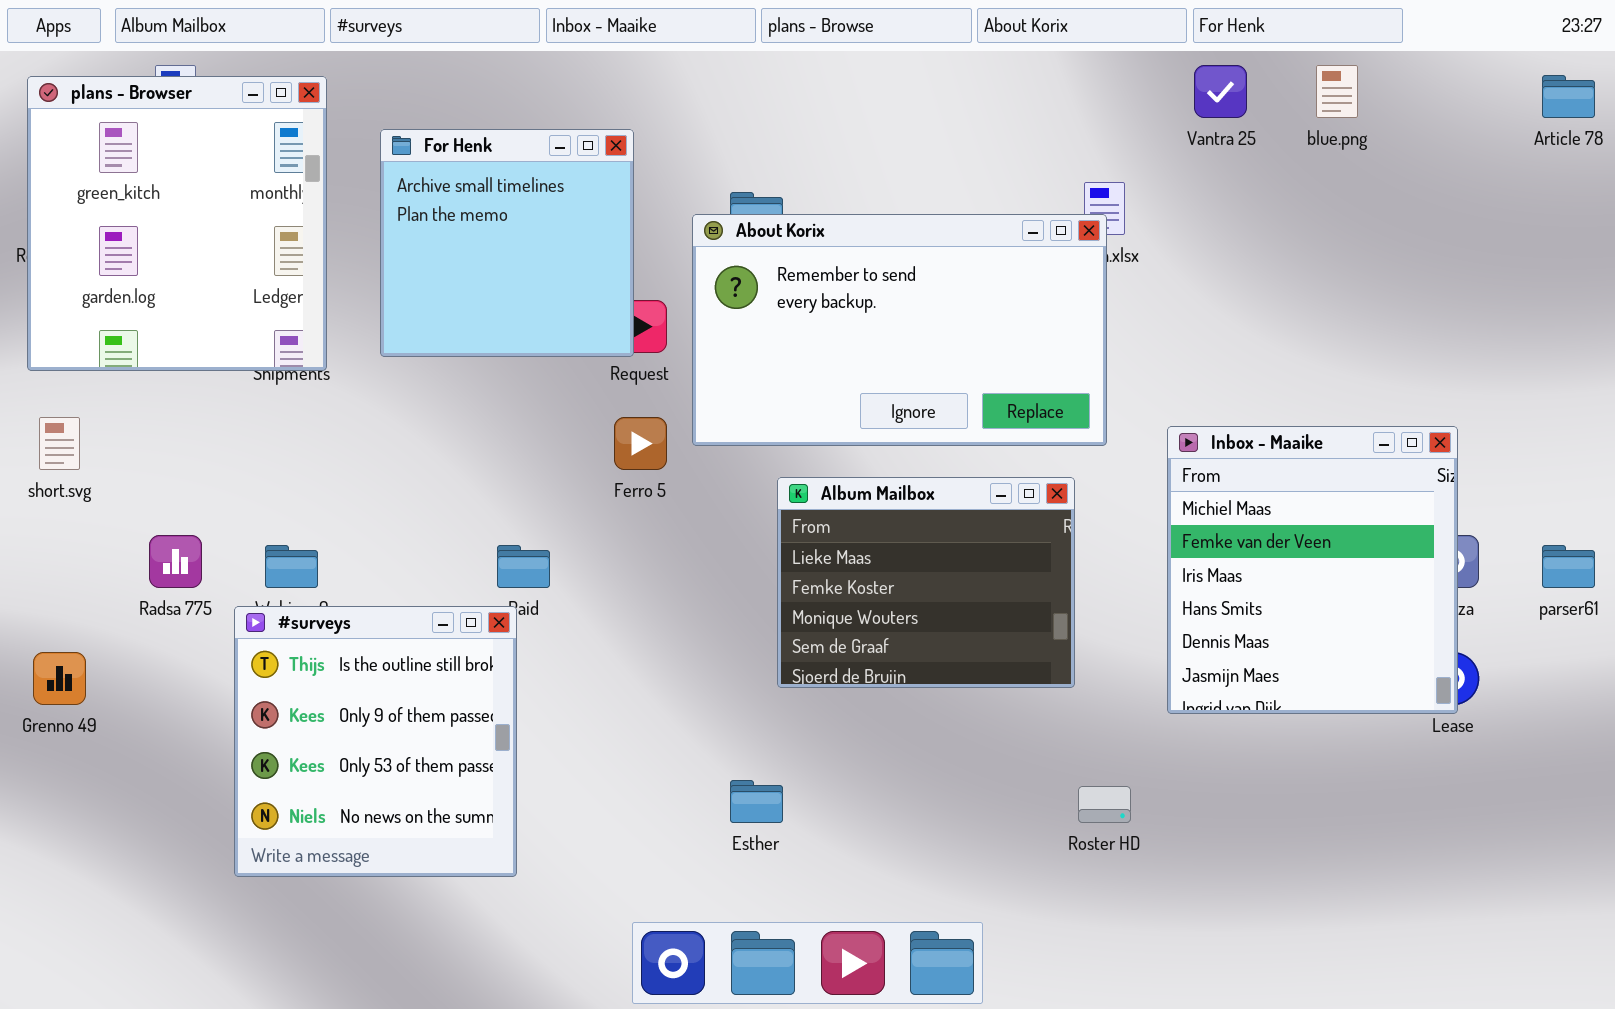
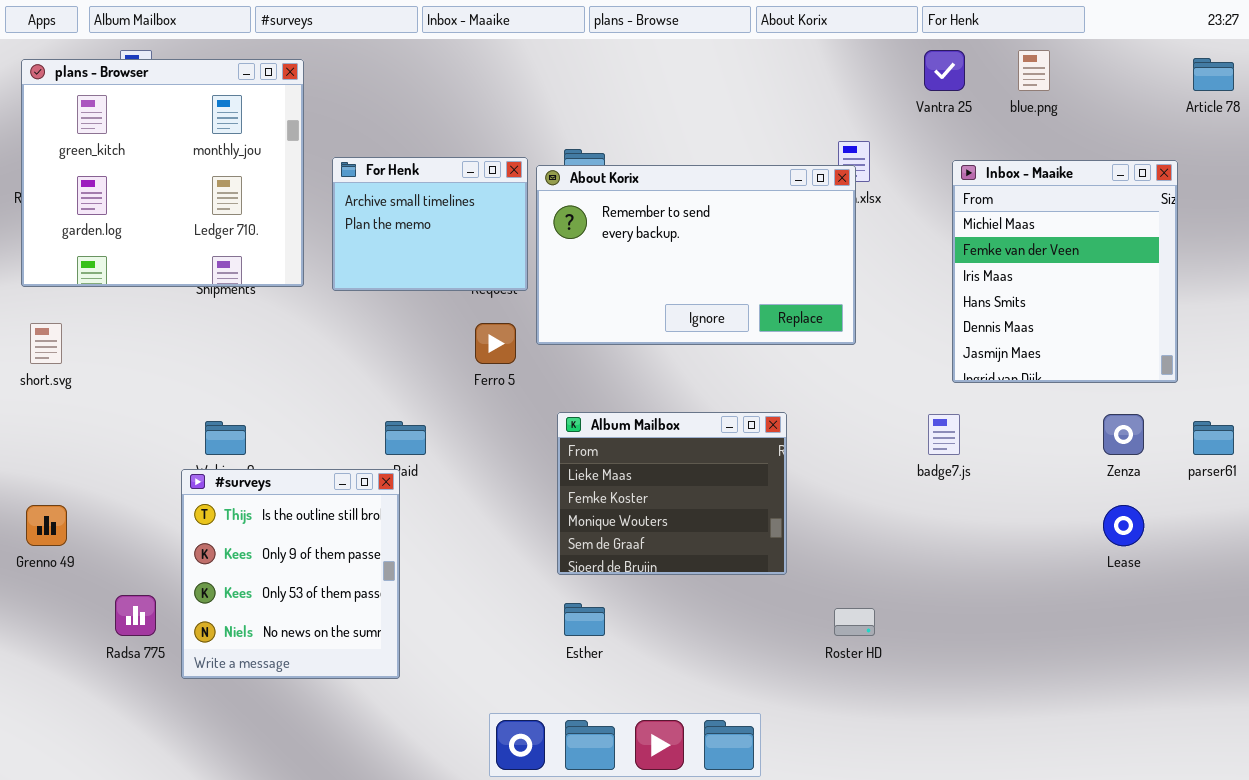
plans - Browser: [27,76,327,371] -> [21,59,304,287], resized
For Henk: [380,129,634,357] -> [332,157,528,291], moved, resized
Inbox - Maaike: [1167,426,1458,714] -> [952,160,1178,383], moved
Album Mailbox: [777,477,1075,688] -> [557,412,787,575], moved
Radsa 775: [149,535,202,588] -> [115,595,156,636], moved

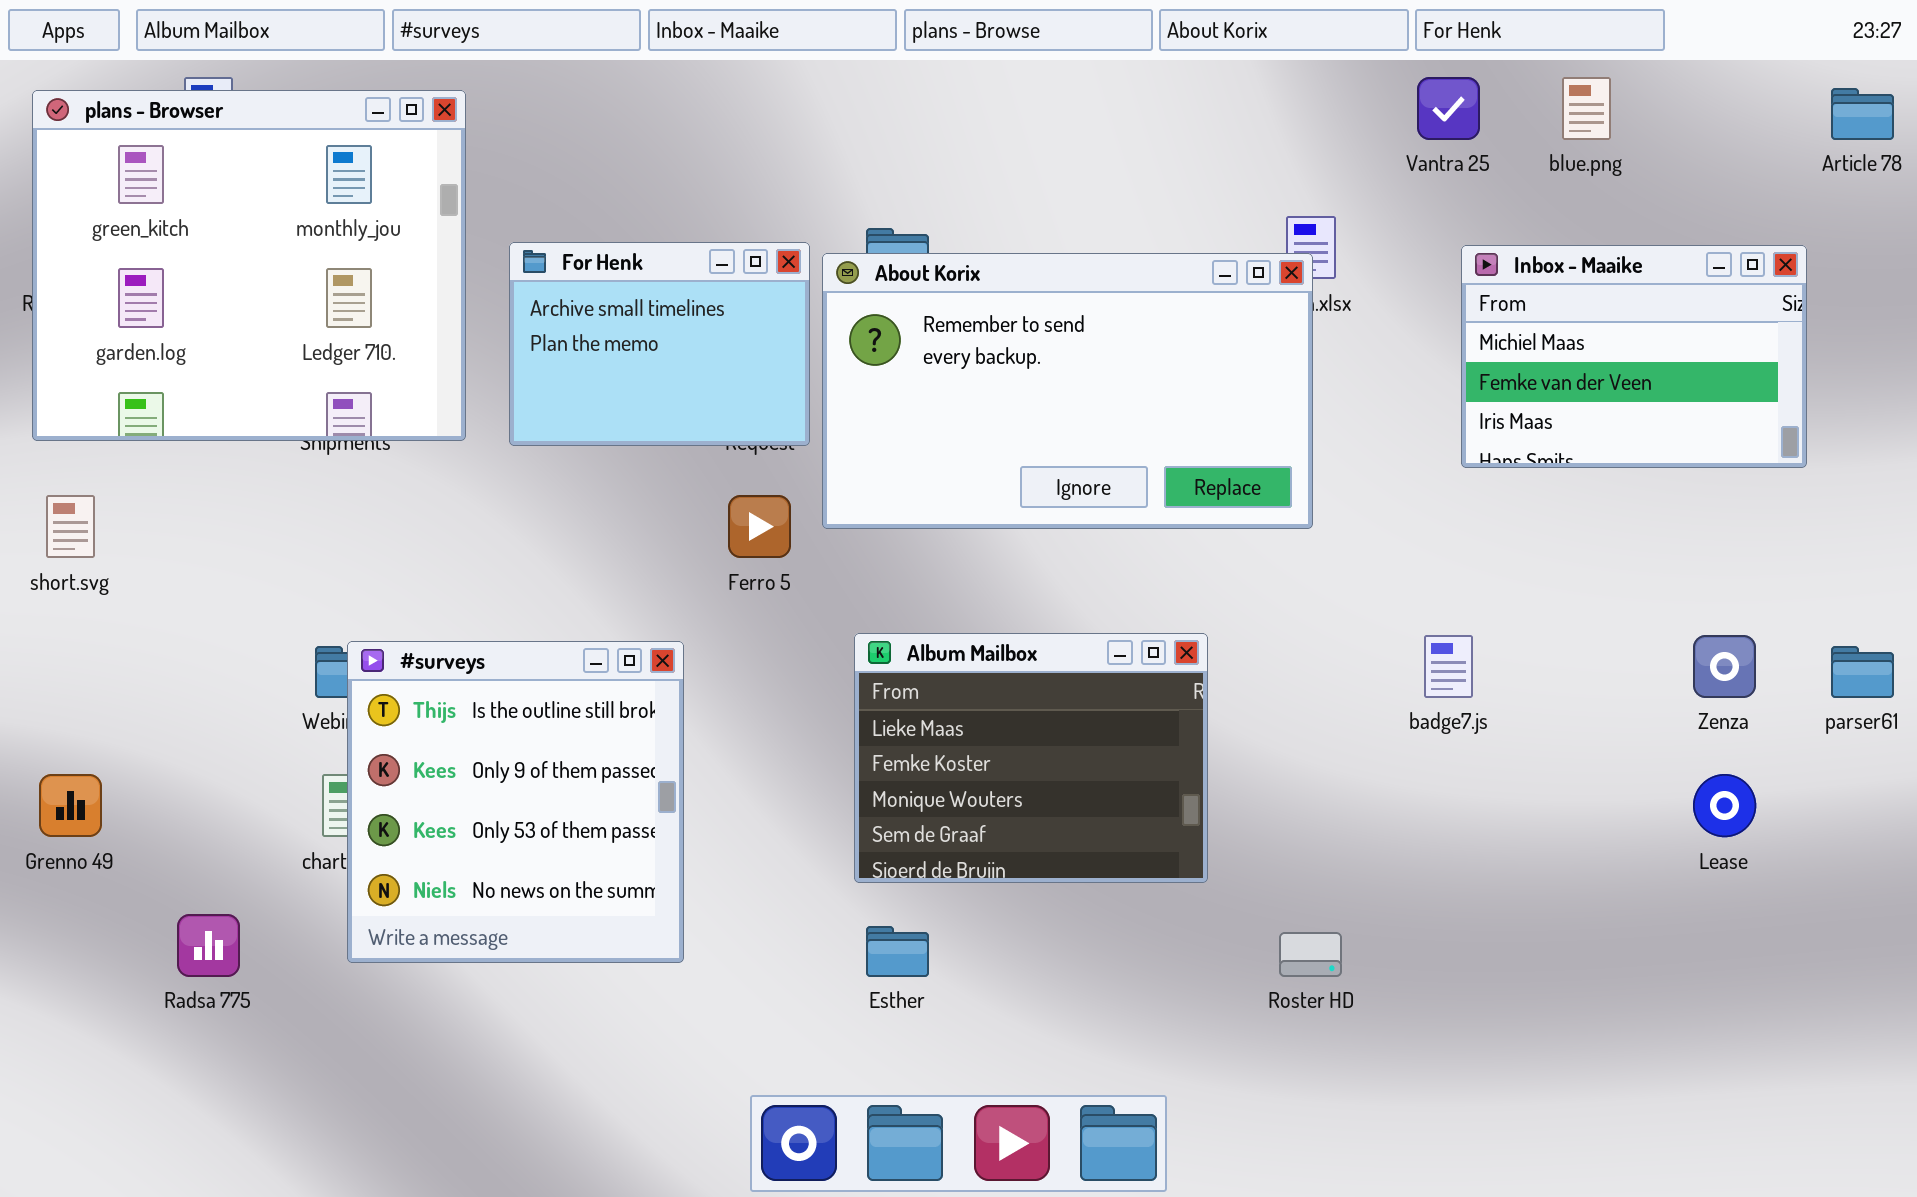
Inbox - Maaike: [952,160,1178,383] -> [1461,245,1807,468], resized
#surveys: [181,469,400,679] -> [347,641,684,963], moved

